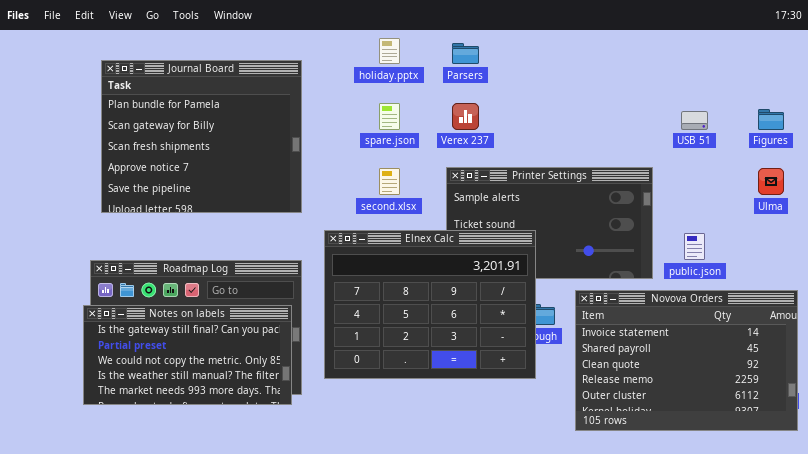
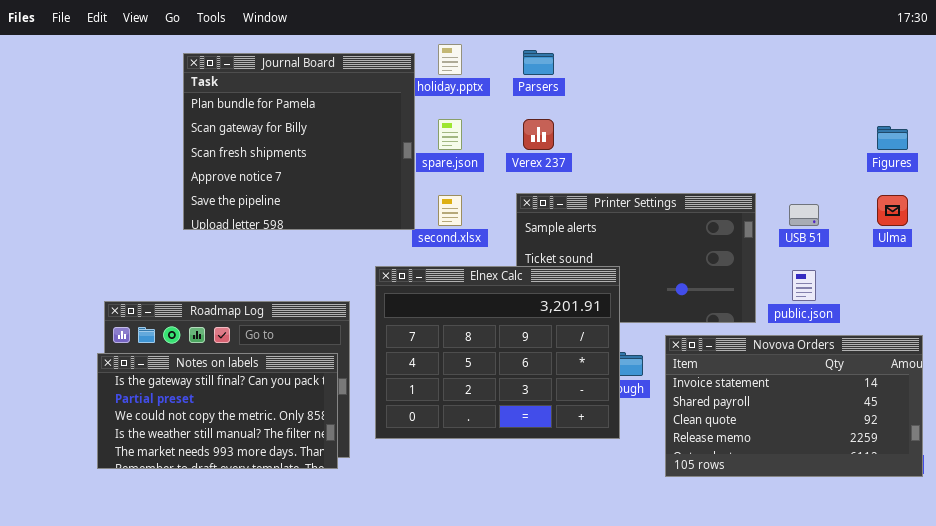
Journal Board: [101,60,302,213] -> [183,53,415,230], moved
USB 51: [681,111,708,130] -> [789,204,819,226], moved
Novova Orders: [575,290,798,431] -> [665,335,923,477], resized

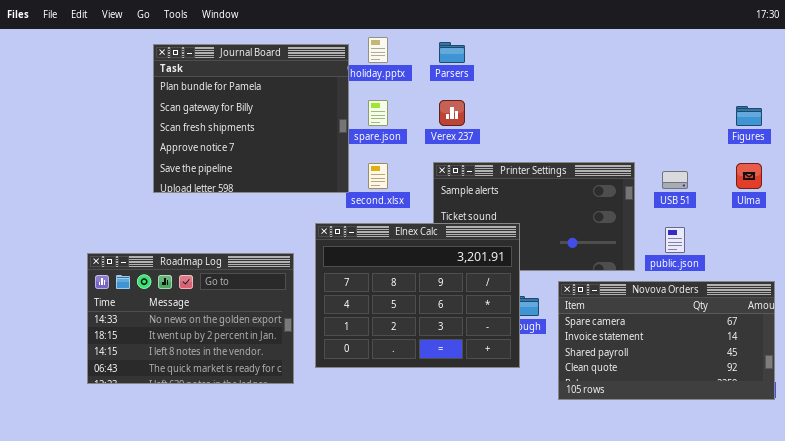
Novova Orders: [665,335,923,477] -> [558,281,775,400], scrolled up 1 row
Notes on labels: [97,353,338,469] -> none, closed

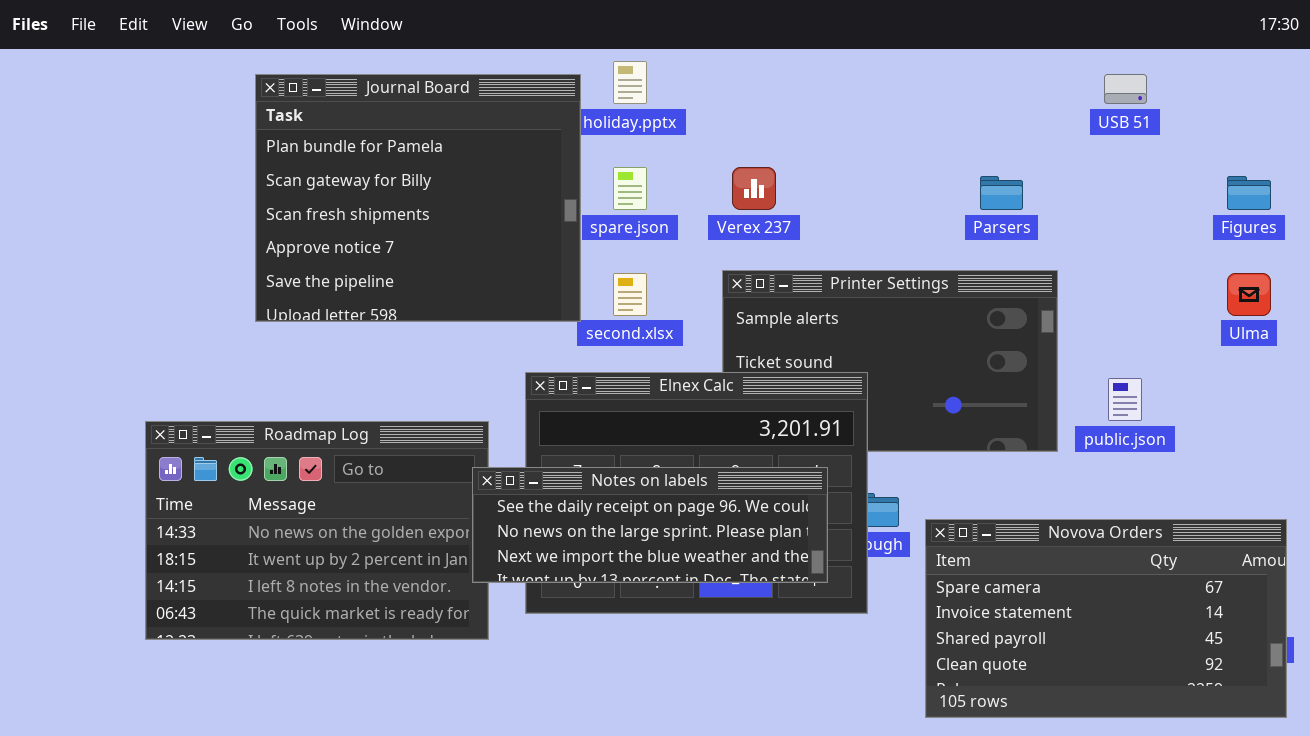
Parsers: [439,42,465,63] -> [980,176,1023,210], moved
USB 51: [662,171,688,189] -> [1104,74,1147,104], moved
Notes on labels: none -> [472,467,828,583], opened
Novova Orders: [558,281,775,400] -> [925,519,1287,718], moved

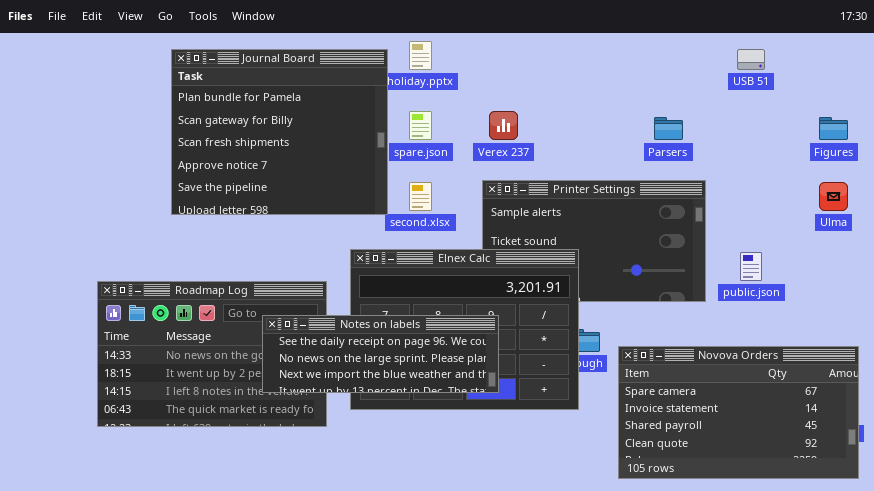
Notes on labels: [472,467,828,583] -> [262,315,499,393], moved

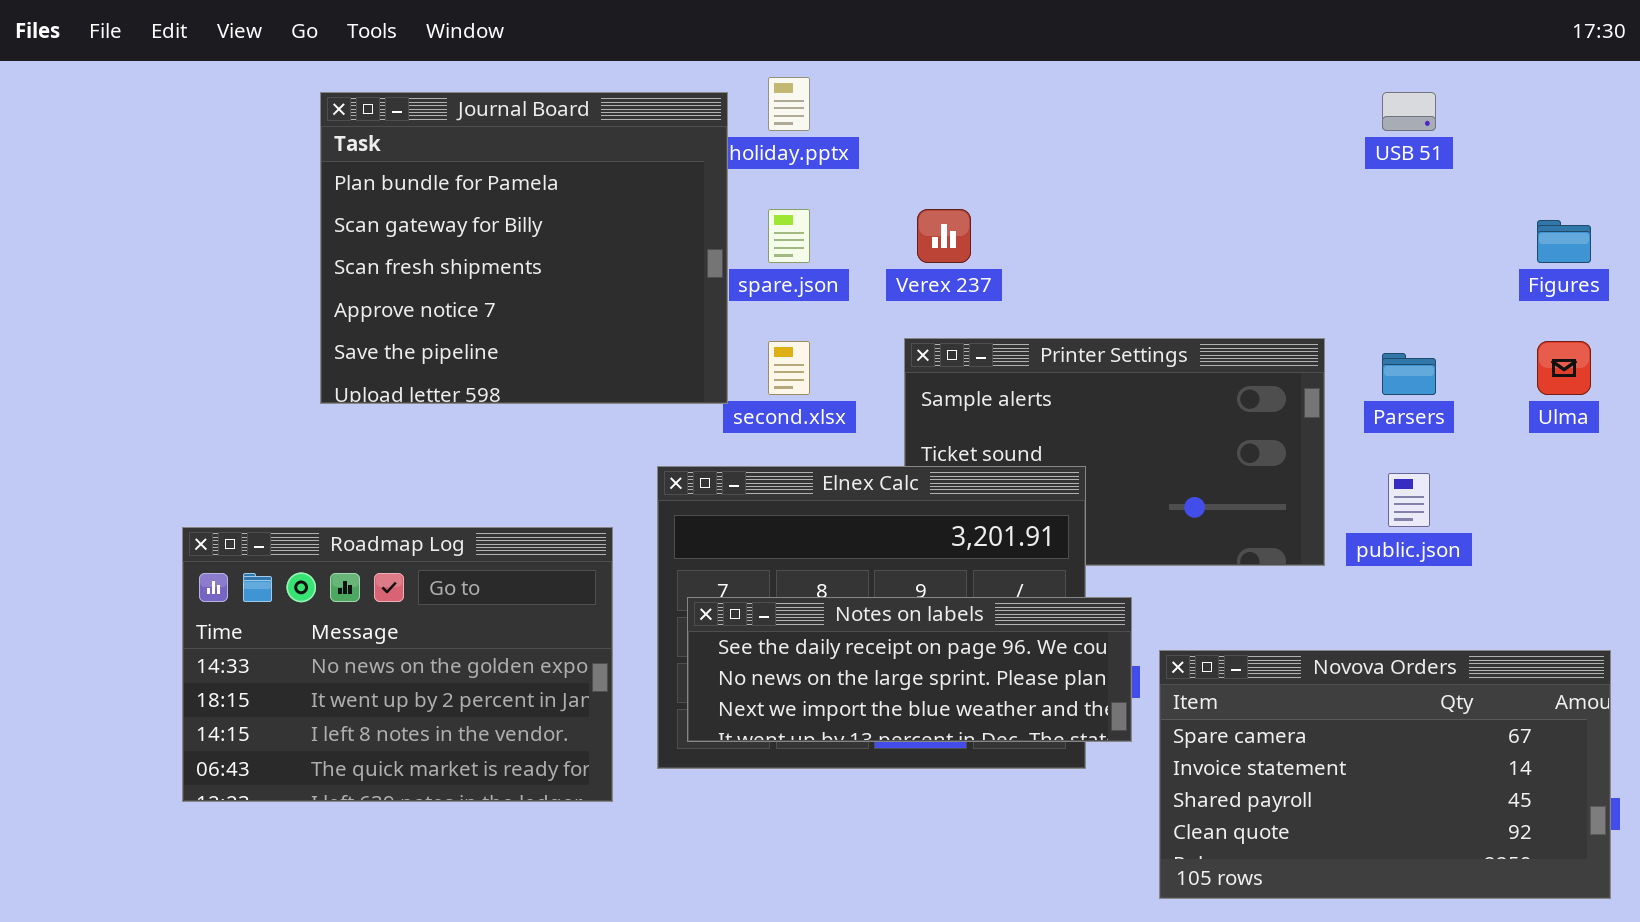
Parsers: [654,117,683,140] -> [1382,353,1436,395], moved
Notes on labels: [262,315,499,393] -> [687,597,1132,742], moved

